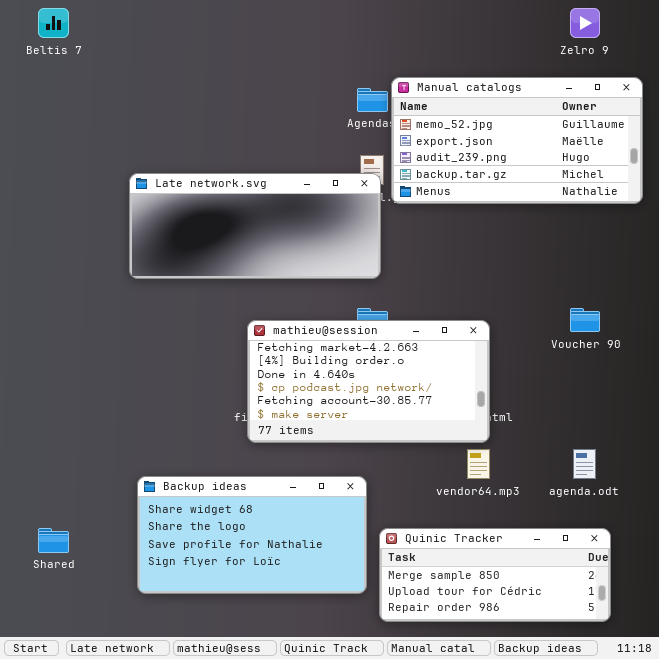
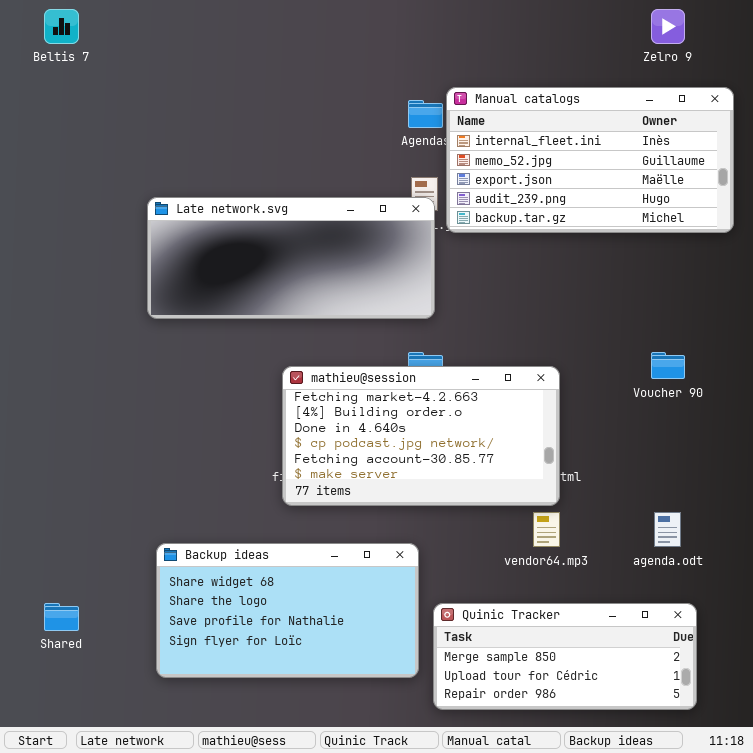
Manual catalogs: [391,77,643,204] -> [446,87,734,233], scrolled up 1 row

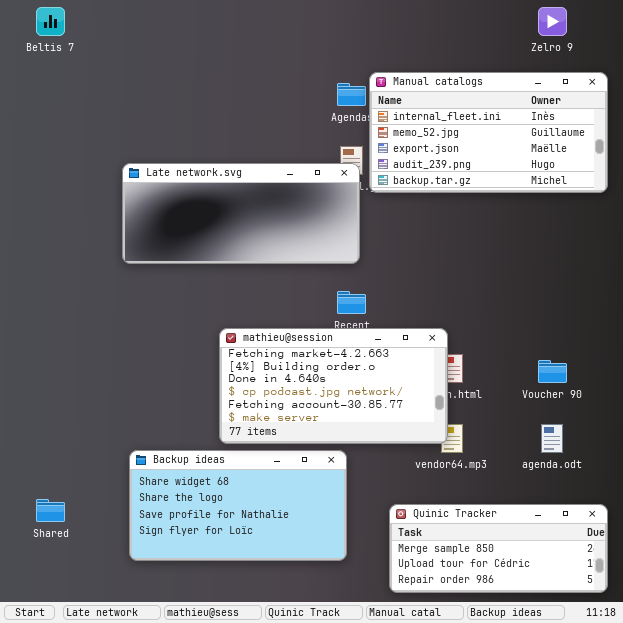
Voucher 90: [651,352,685,379] -> [538,360,567,383], moved
mathieu@session: [282,366,560,506] -> [219,328,448,444], moved
Quinic Tracker: [433,603,697,710] -> [389,504,608,593], moved

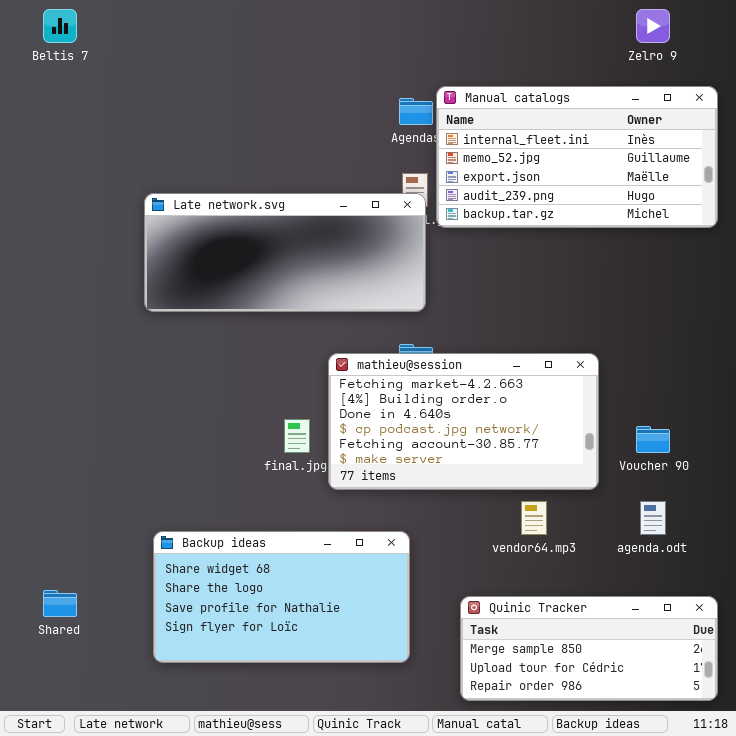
mathieu@session: [219,328,448,444] -> [328,353,599,490], moved

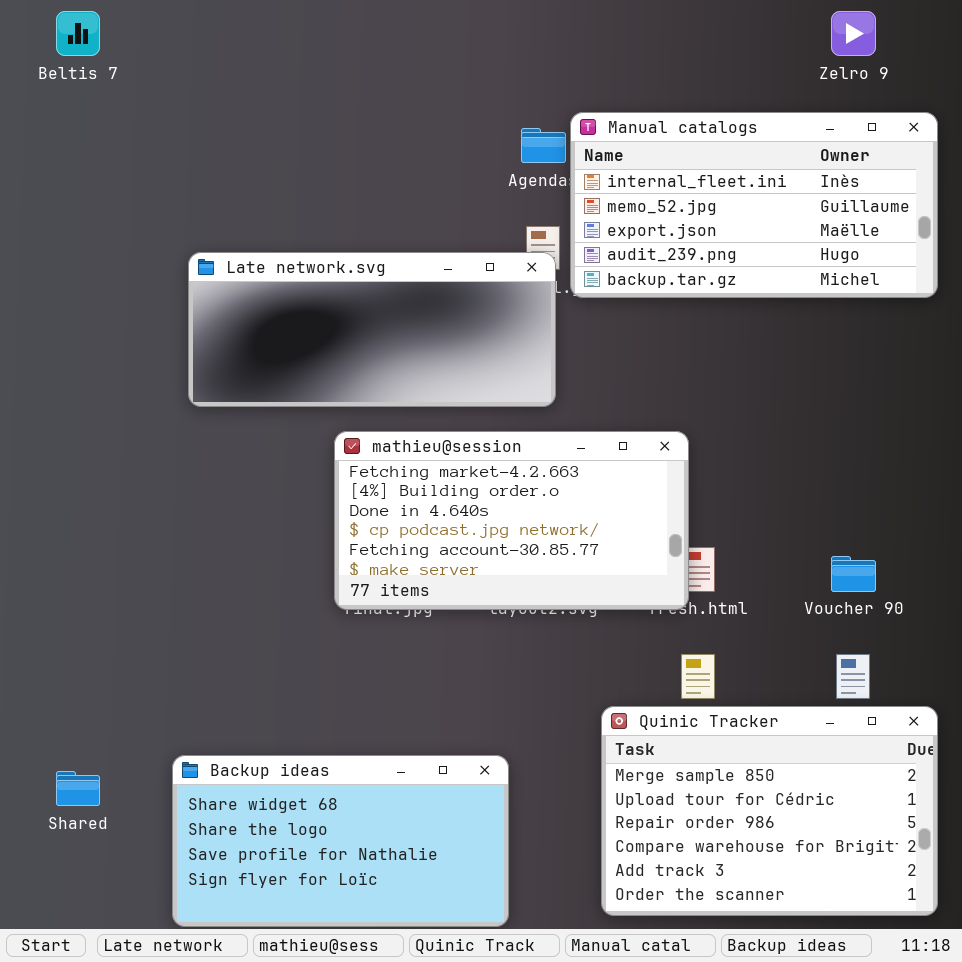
mathieu@session: [328,353,599,490] -> [334,431,689,610], moved
Backup ideas: [153,531,410,663] -> [172,755,509,927], moved
Quinic Tracker: [460,596,718,701] -> [601,706,938,916], resized

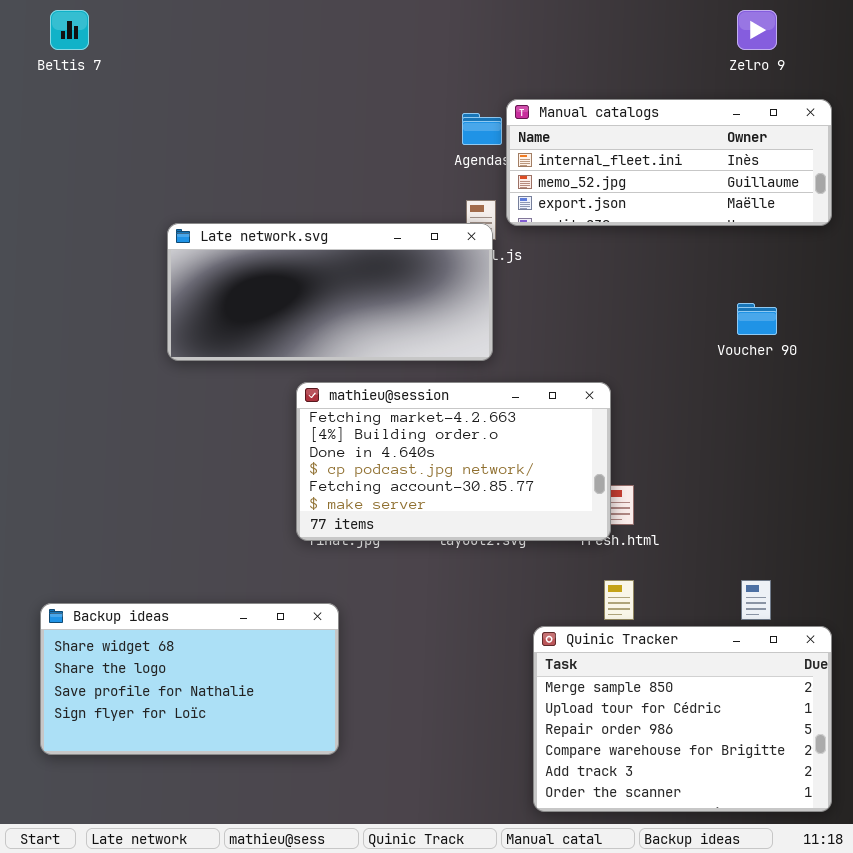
Manual catalogs: [570,112,938,298] -> [506,99,832,226], resized
Voucher 90: [831,556,876,592] -> [737,303,777,335], moved
Backup ideas: [172,755,509,927] -> [40,603,339,755], moved

